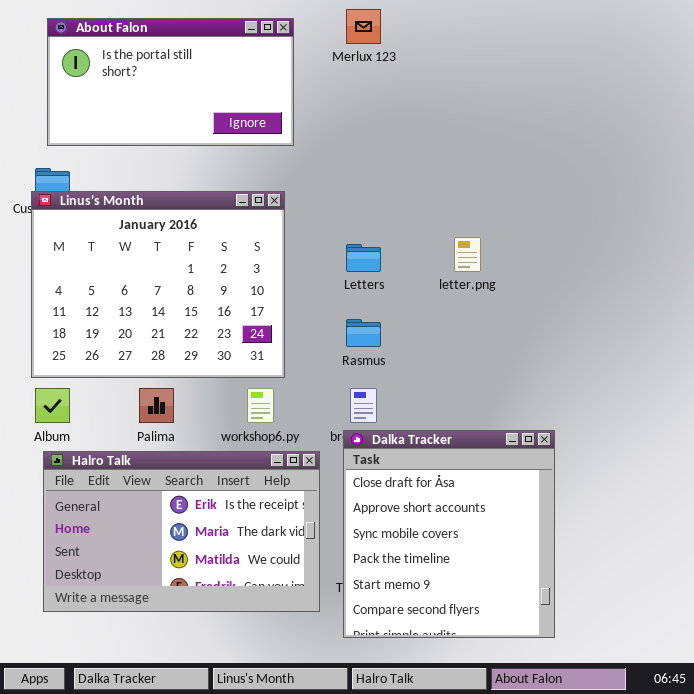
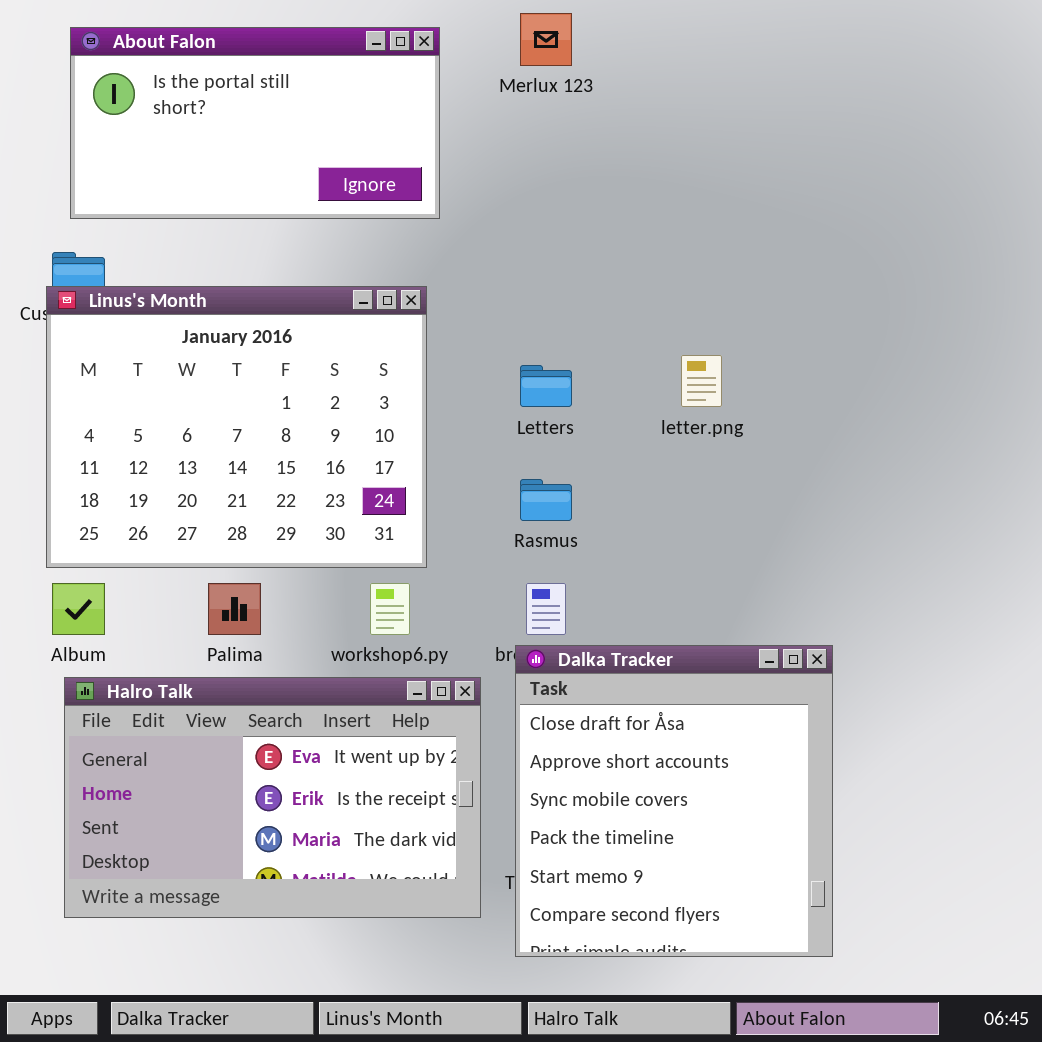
Halro Talk: [43,451,320,612] -> [64,677,481,918], scrolled up 1 row

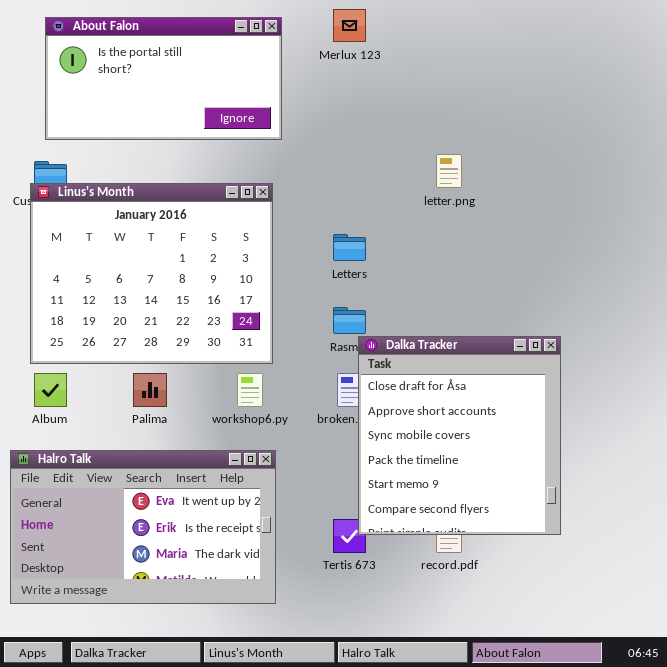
letter.png: [681,355,722,407] -> [436,154,462,188], moved
Dalka Tracker: [515,645,833,957] -> [358,336,561,535], moved
Halro Talk: [64,677,481,918] -> [10,450,276,604], moved

